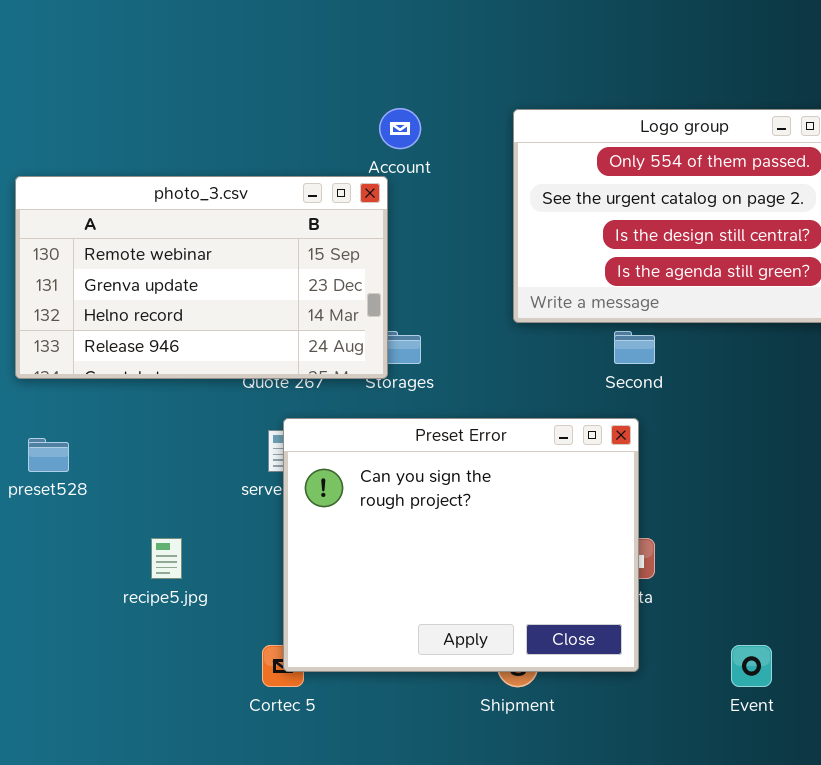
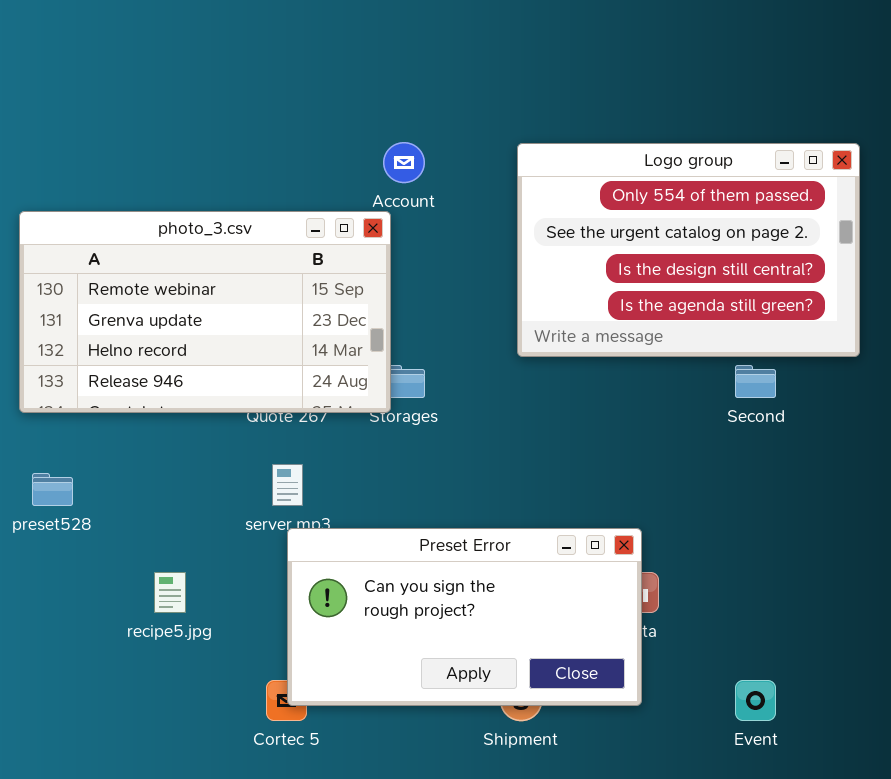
Second: [614,331,655,364] -> [735,365,776,398], moved
Preset Error: [283,418,639,672] -> [287,528,642,706], resized

